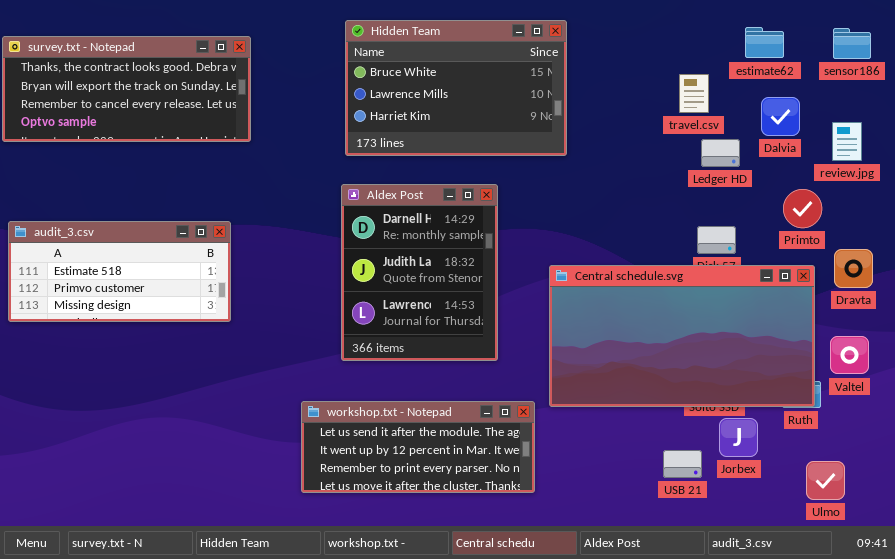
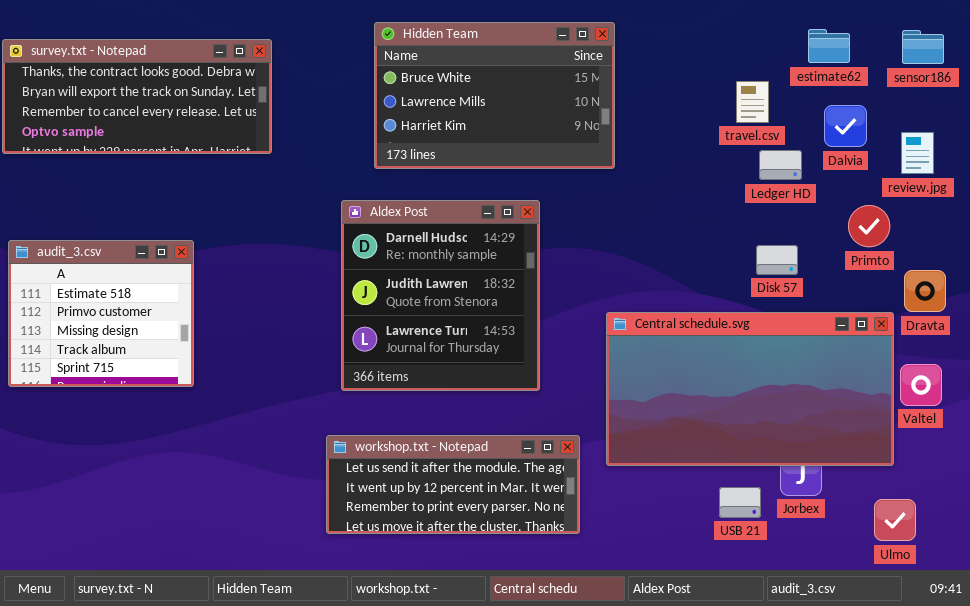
Aldex Post: [341,184,498,361] -> [341,200,540,391], resized
audit_3.csv: [8,221,231,322] -> [8,240,194,387], resized
Central schedule.svg: [549,265,815,407] -> [606,312,894,466], moved

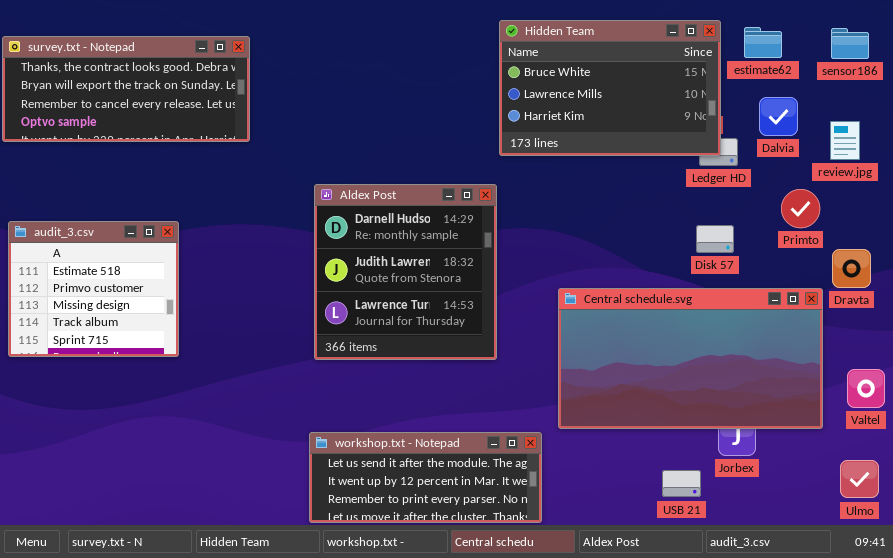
Hidden Team: [374,22,615,169] -> [499,20,721,156], moved
Valtel: [900,364,942,406] -> [847,369,885,408], moved
workshop.txt - Notepad: [326,435,580,534] -> [309,432,542,523], moved
USB 21: [719,487,761,518] -> [662,470,701,497], moved
Ulmo: [874,499,916,541] -> [840,460,879,498], moved

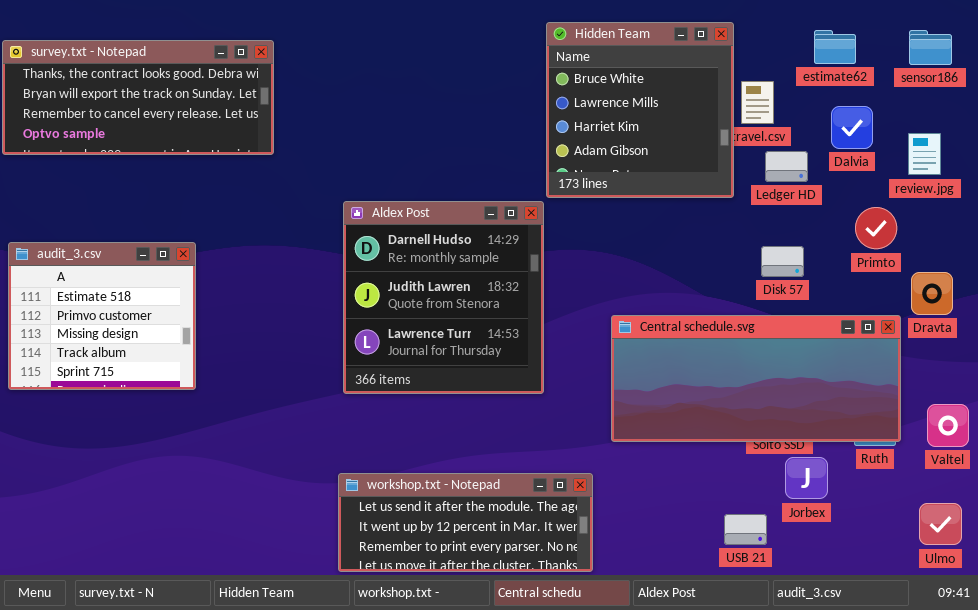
Hidden Team: [499,20,721,156] -> [546,22,734,198], resized
Central schedule.svg: [558,288,823,429] -> [611,315,901,442], resized

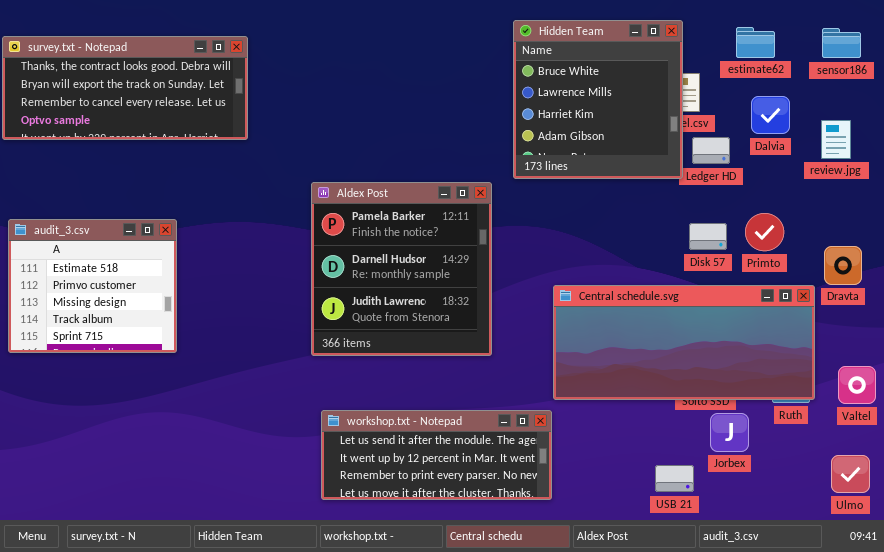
Hidden Team: [546,22,734,198] -> [513,20,683,179], moved
Aldex Post: [343,201,544,394] -> [311,182,492,356], scrolled up 1 row
Primto: [855,207,897,249] -> [745,213,784,251], moved
workshop.txt - Notepad: [338,473,593,572] -> [321,410,552,500], moved

